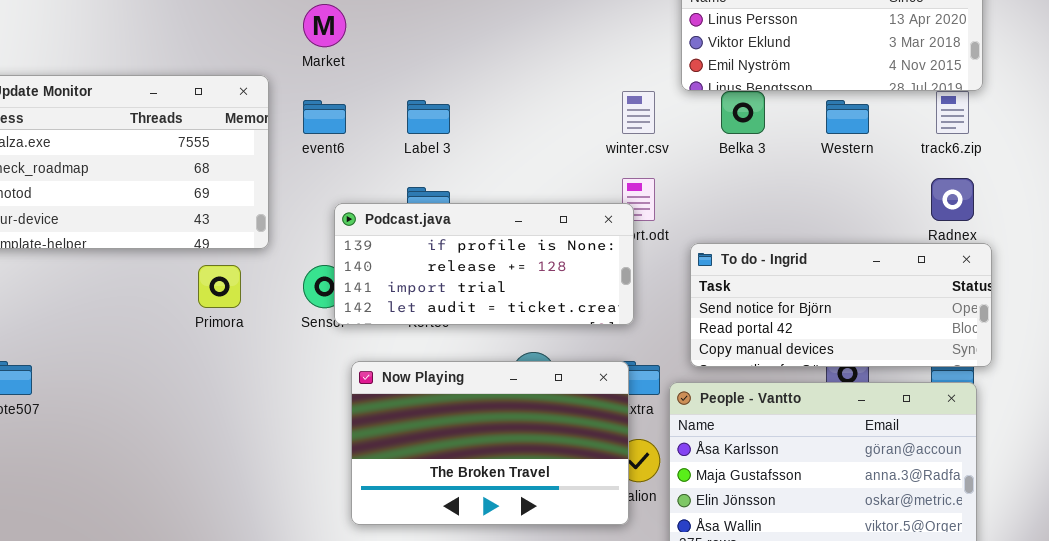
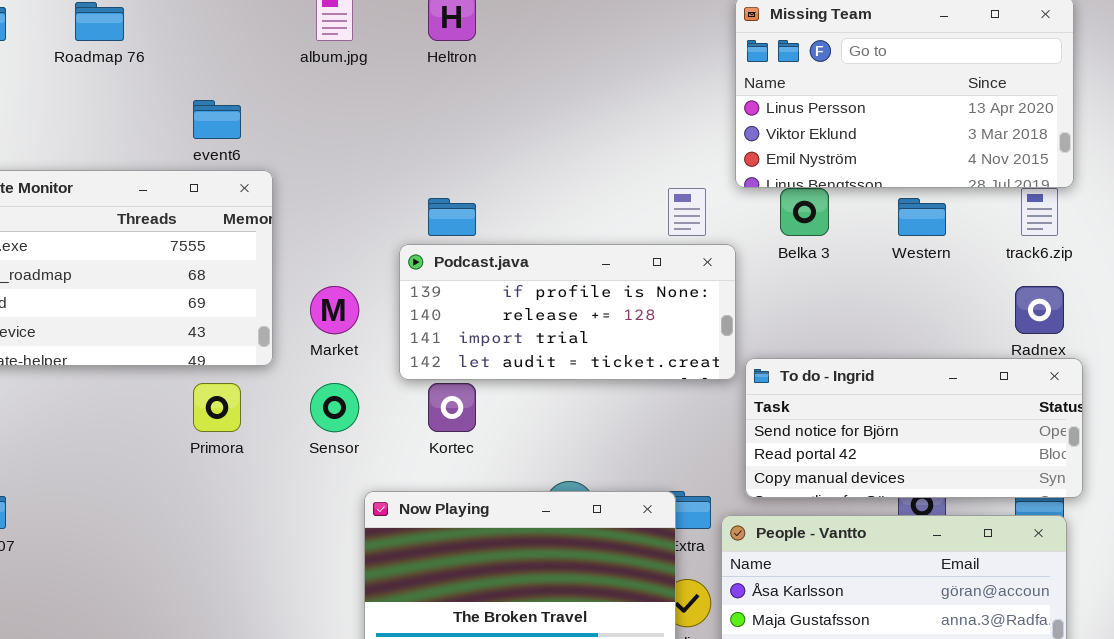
Market: [303,4,346,47] -> [310,286,359,334], moved
event6: [303,100,346,134] -> [193,100,241,139], moved
Podcast.java: [334,203,634,325] -> [399,244,736,380], moved

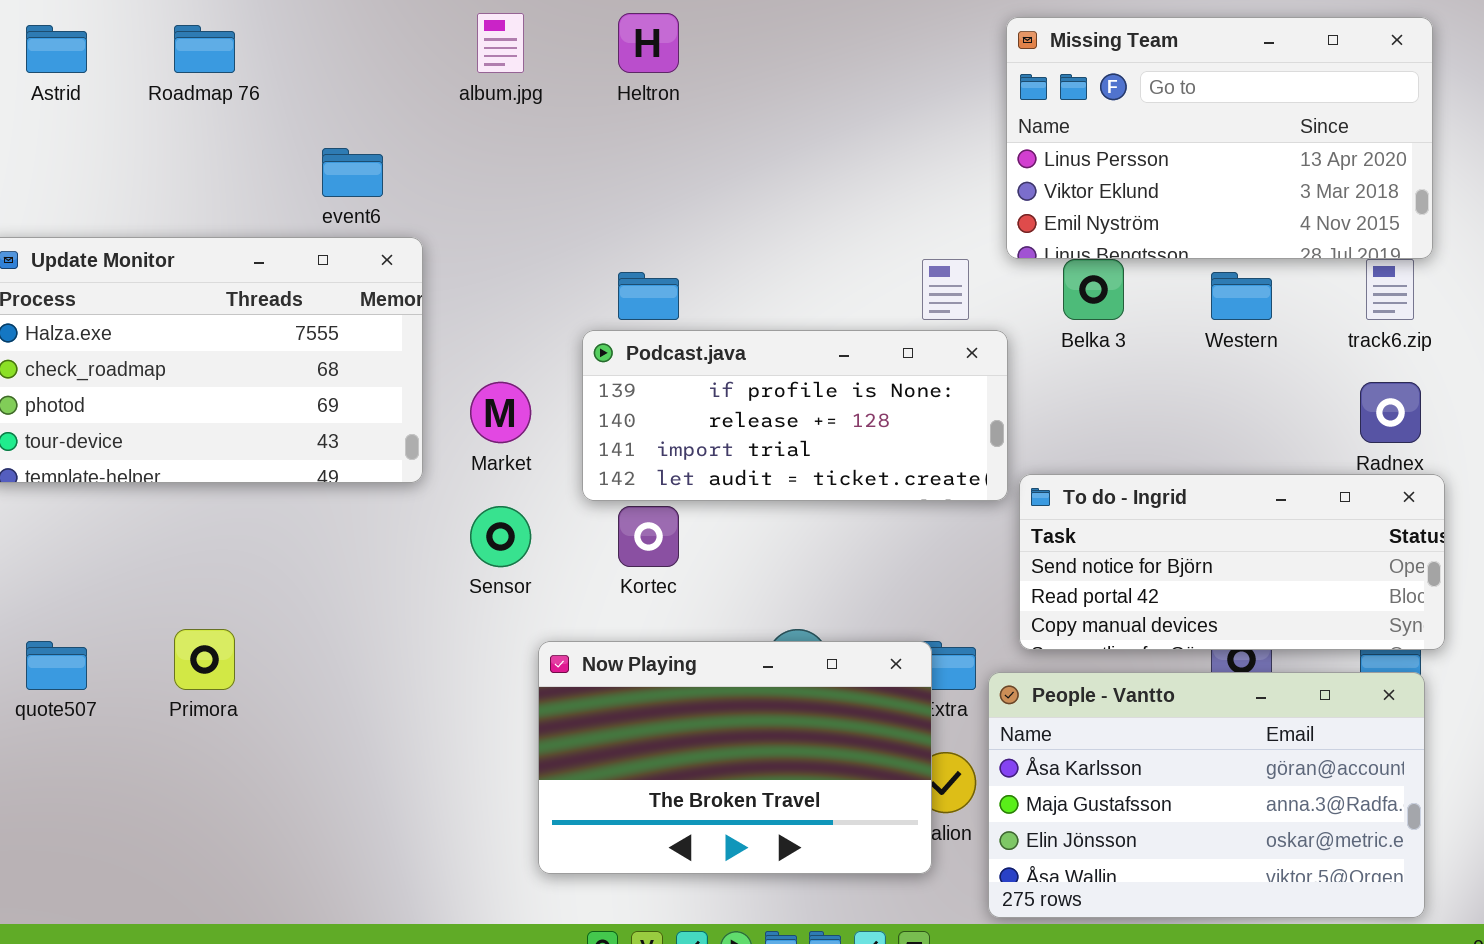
Primora: [193,383,241,432] -> [174,629,235,690], moved

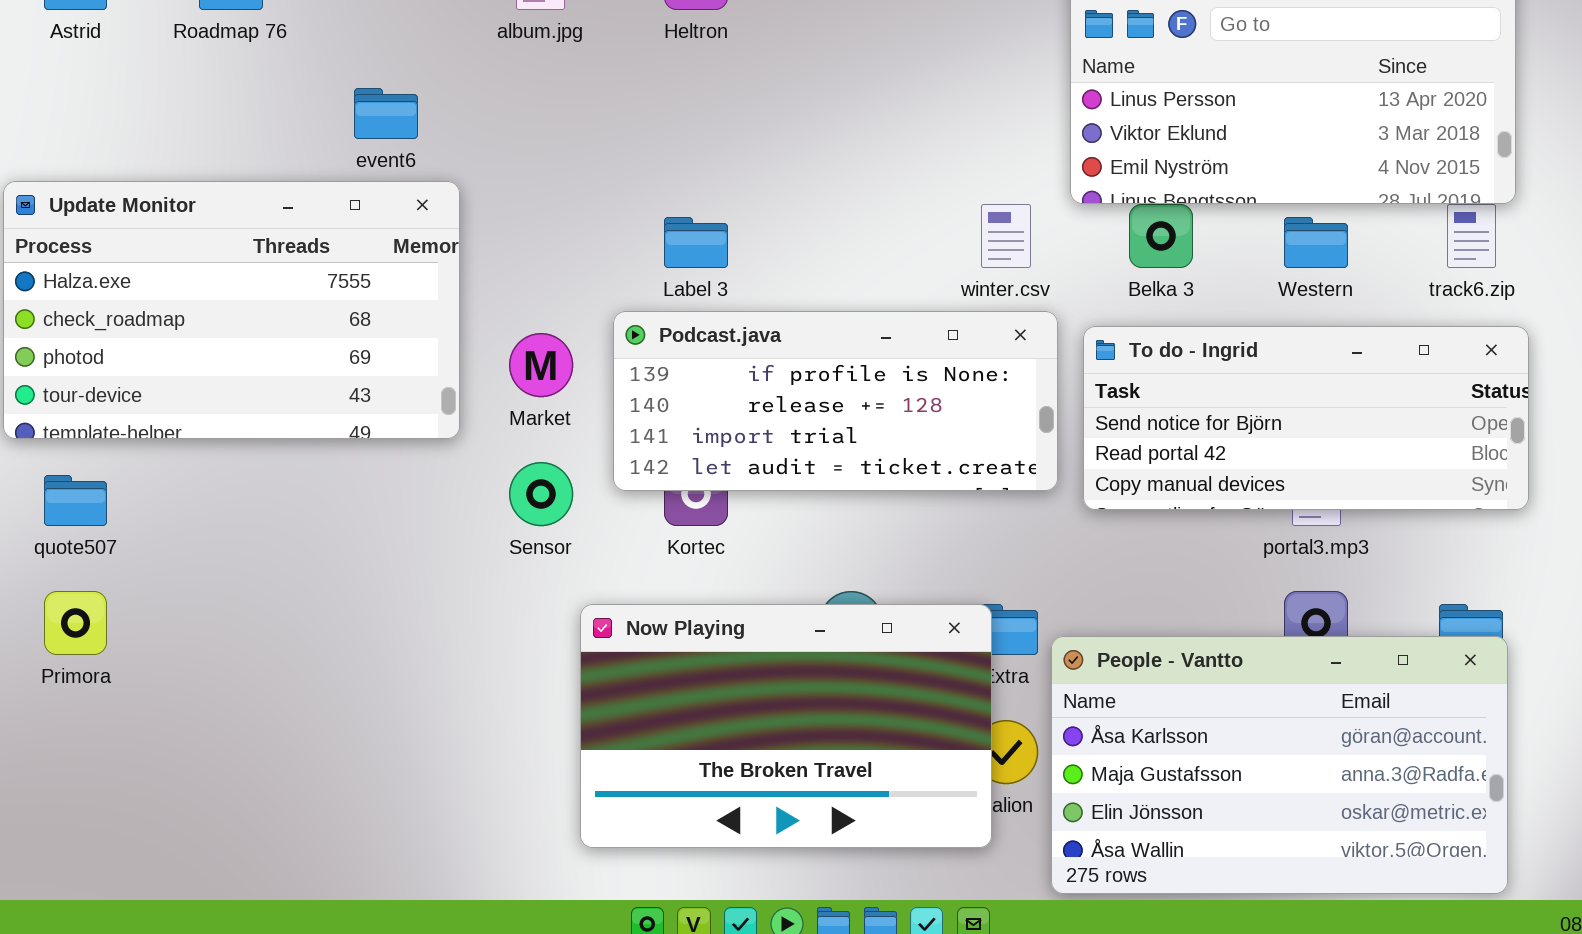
Podcast.java: [582,330,1008,501] -> [613,311,1058,491], moved
To do - Ingrid: [1019,474,1445,650] -> [1083,326,1529,510], moved
Primora: [174,629,235,690] -> [44,591,107,655], moved
quote507: [26,641,87,690] -> [44,475,107,526], moved

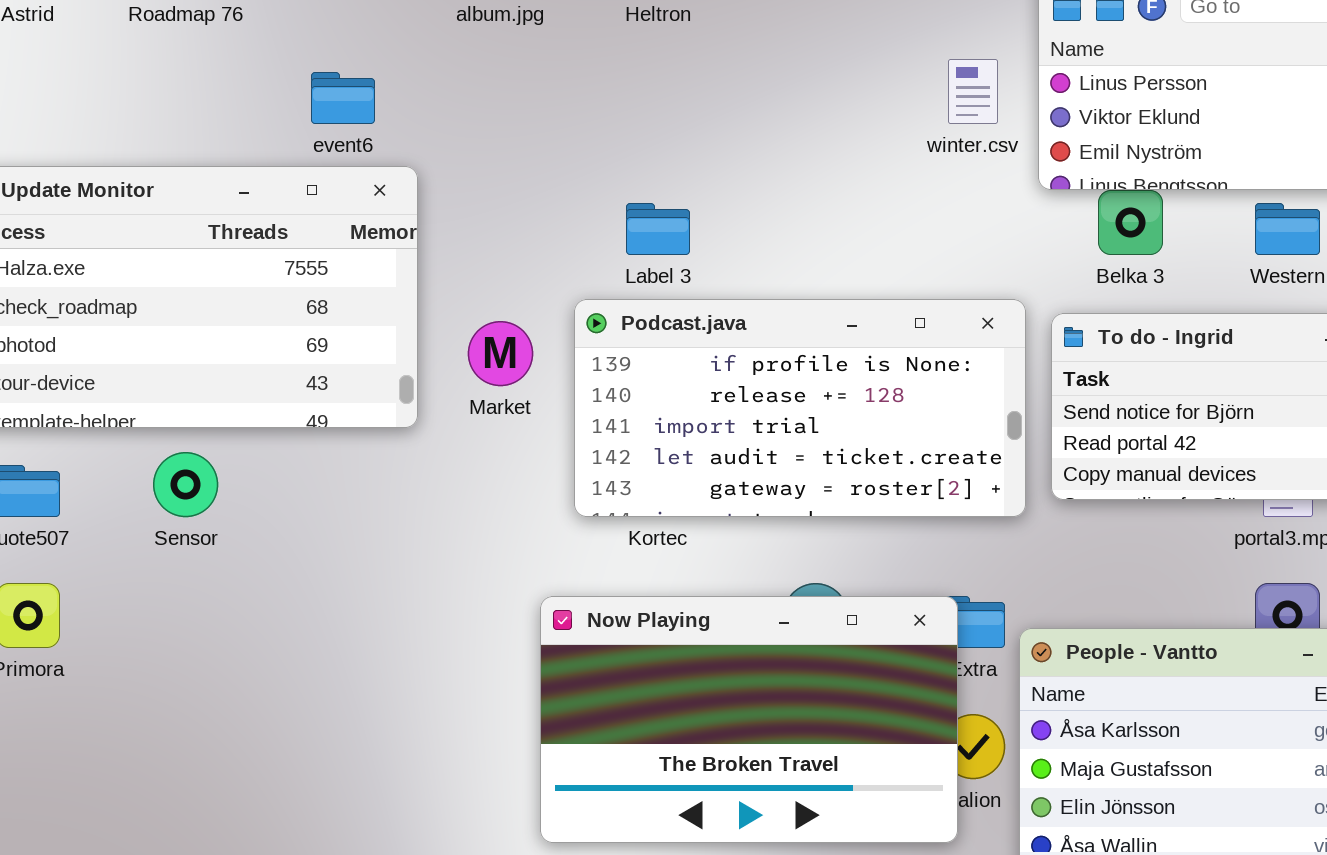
winter.csv: [981,204,1031,268] -> [948,59,998,124], moved
Podcast.java: [613,311,1058,491] -> [574,299,1026,517], resized
Sensor: [509,462,573,526] -> [153,452,218,517], moved

